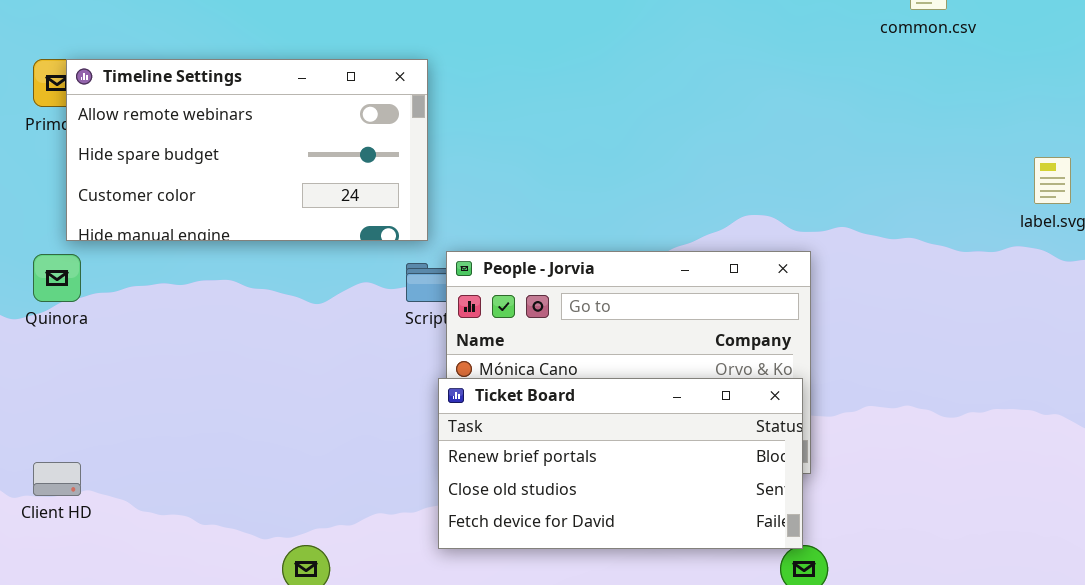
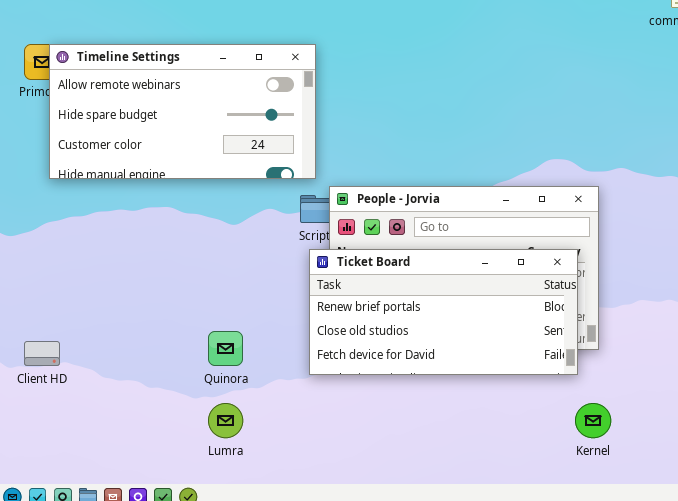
Quinora: [33,254,81,302] -> [208,331,243,366], moved
Ticket Board: [438,378,803,549] -> [309,249,578,375], moved

